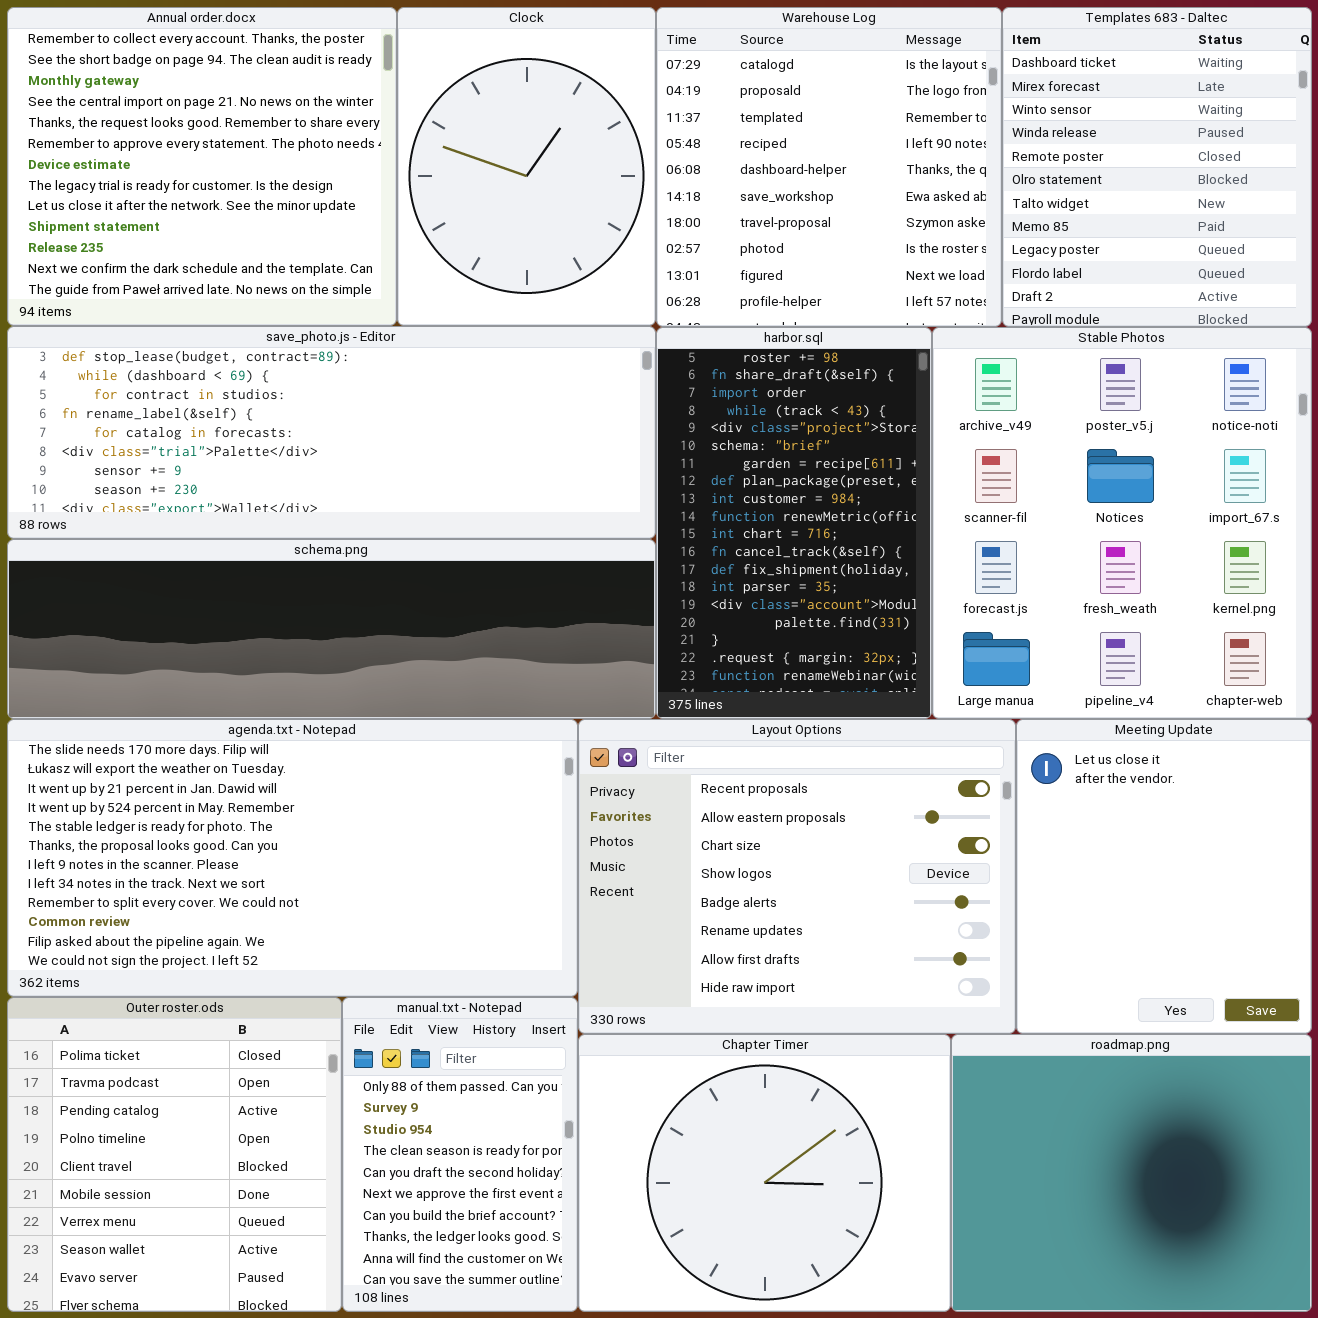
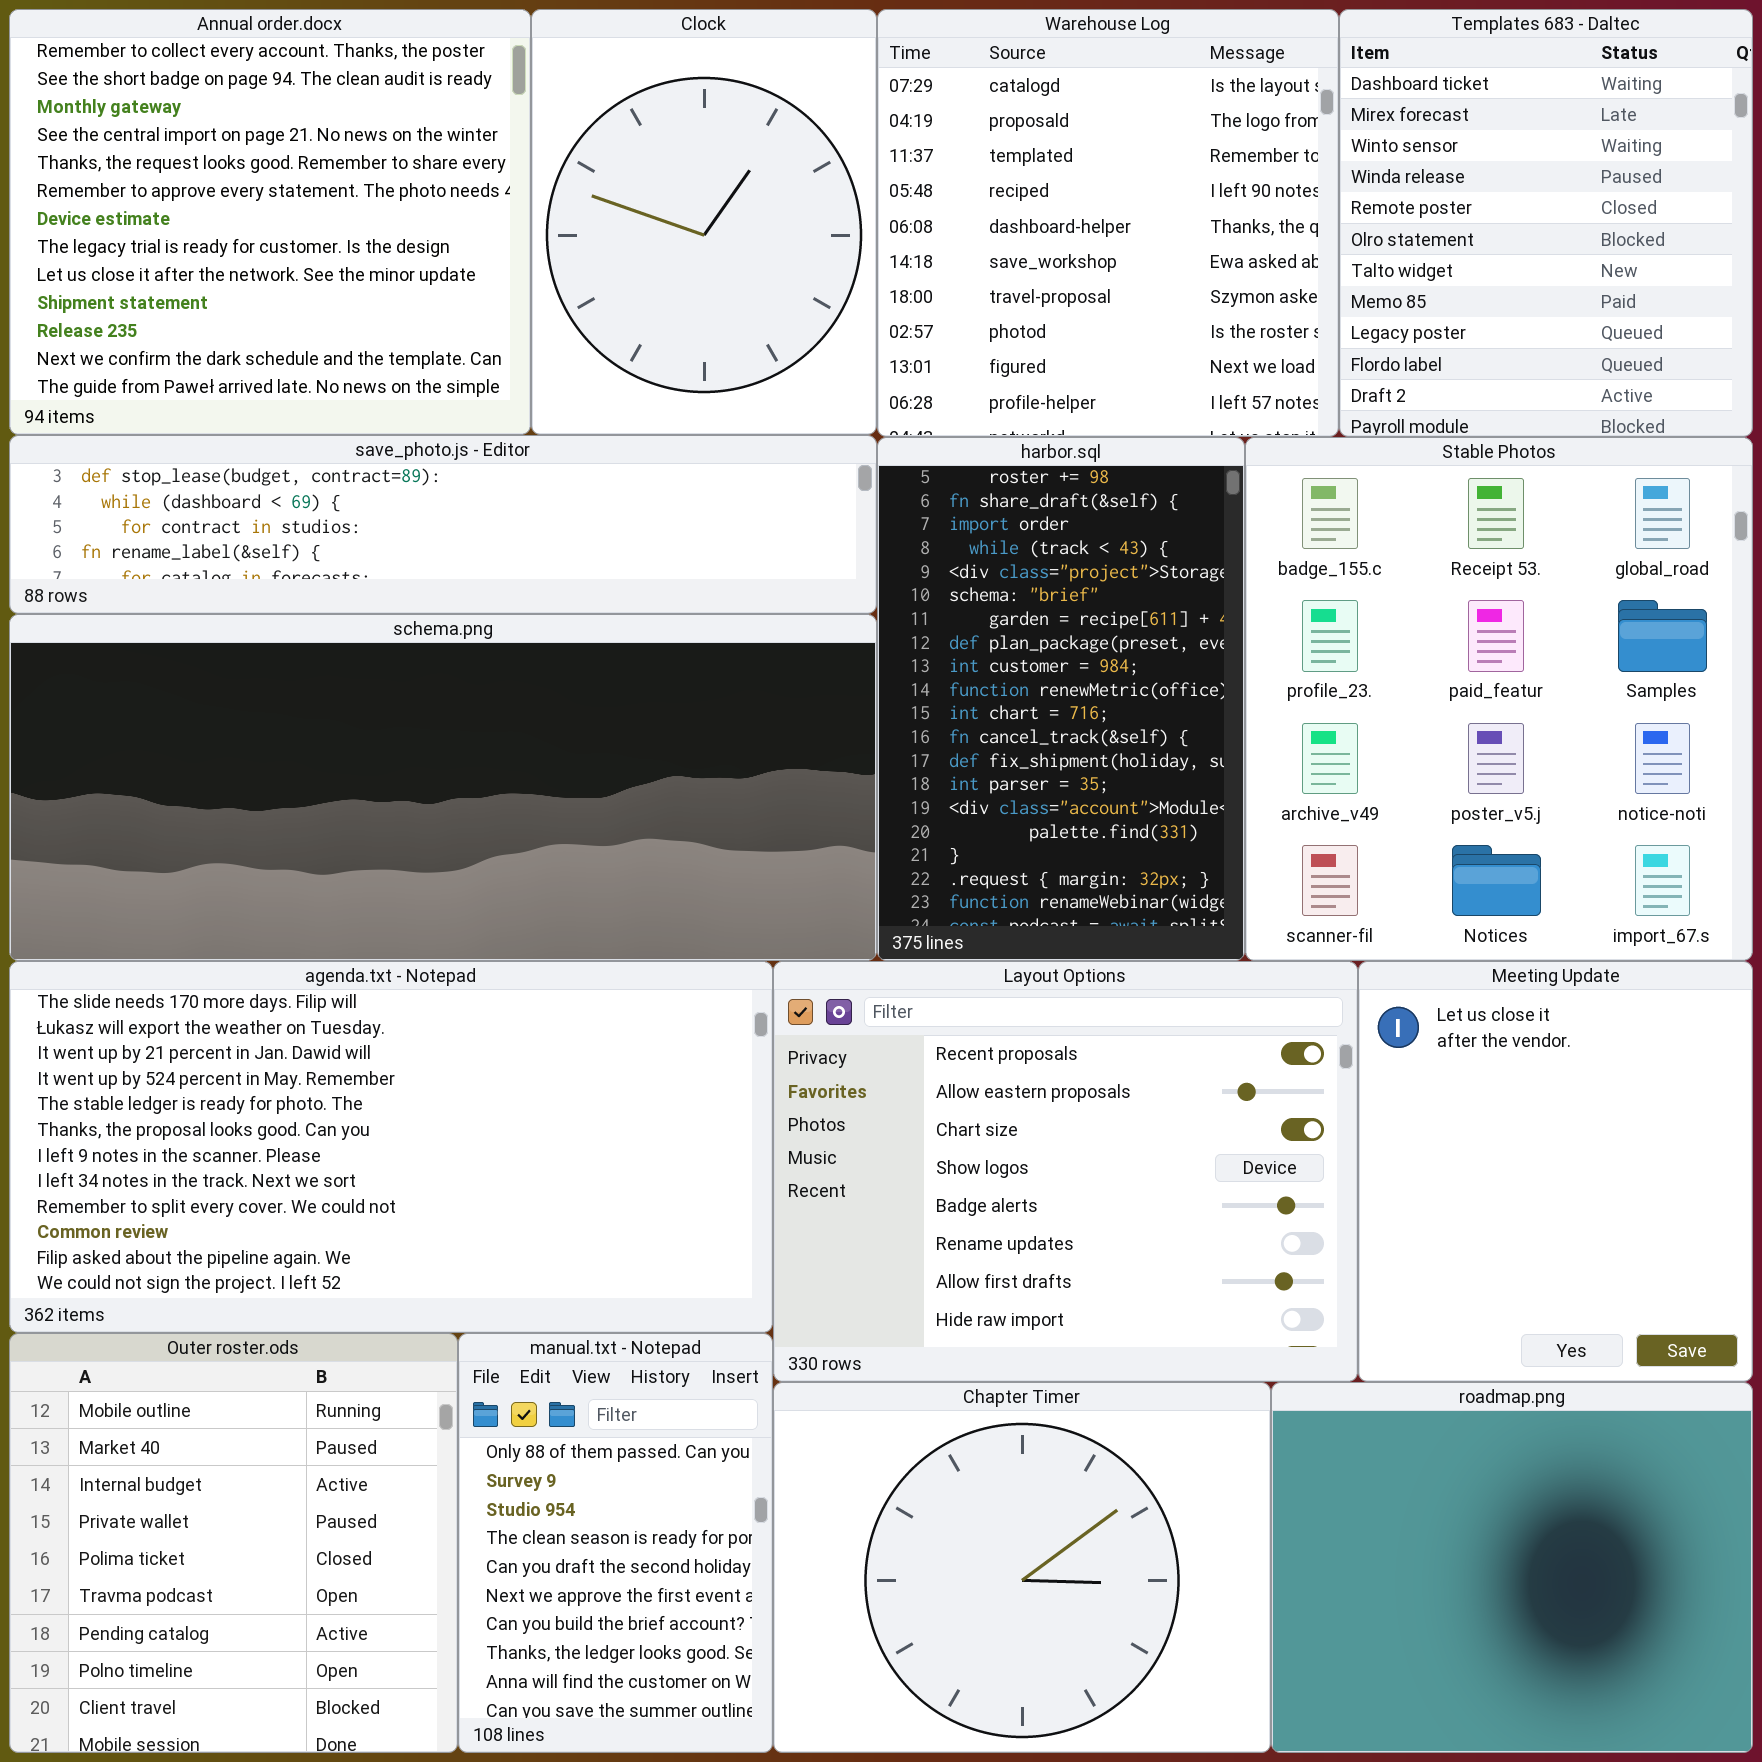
save_photo.js - Editor: [7,326,656,539] -> [9,435,877,614], resized
Stable Photos: [932,327,1312,719] -> [1245,437,1753,961], scrolled up 2 rows
schema.png: [7,539,656,719] -> [9,614,877,961], resized
Outer roster.ods: [7,997,342,1312] -> [9,1333,458,1753], scrolled up 4 rows

